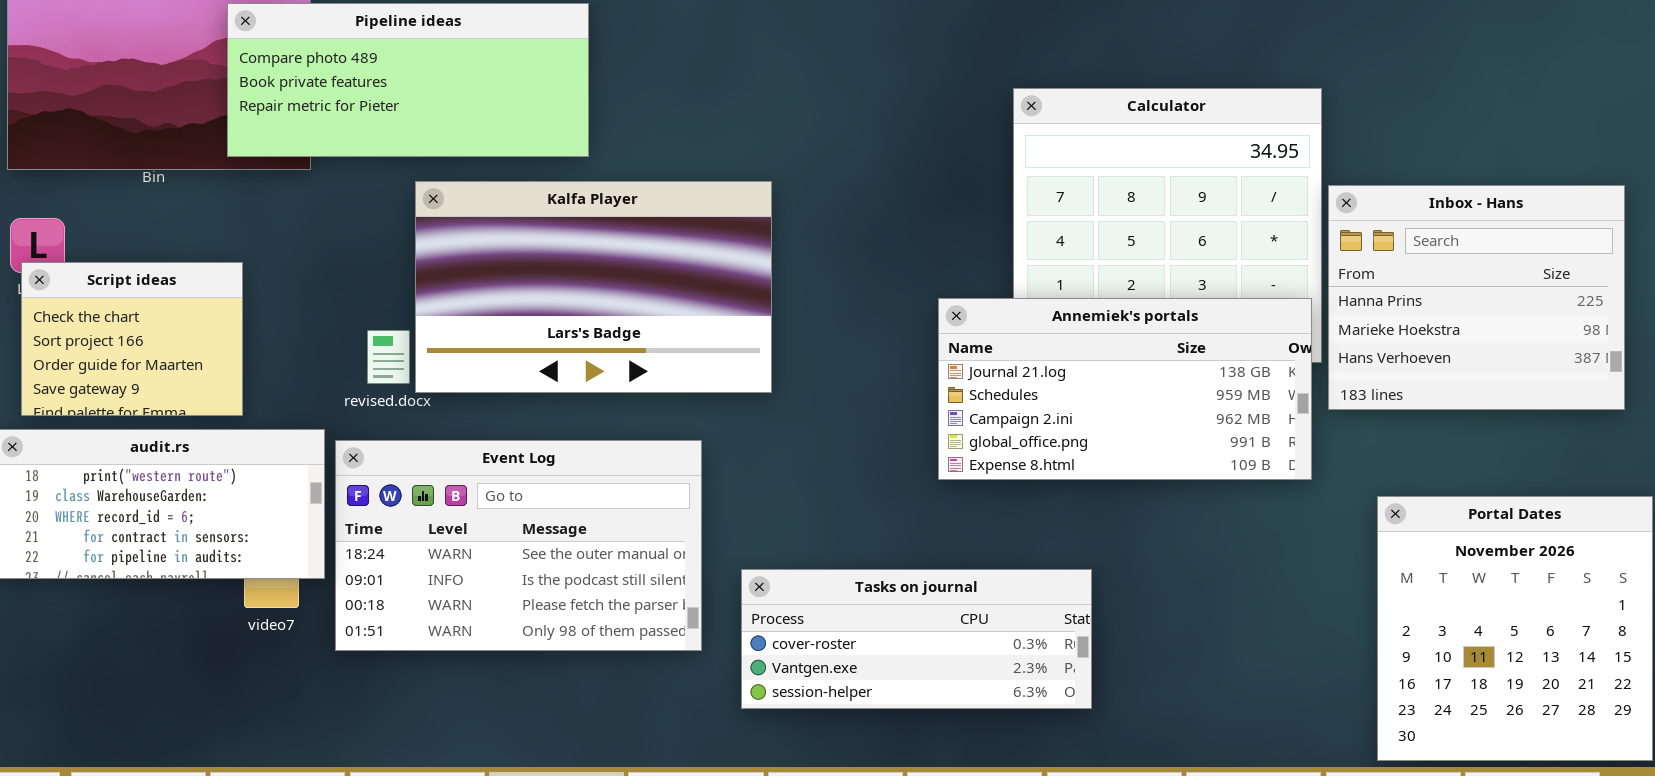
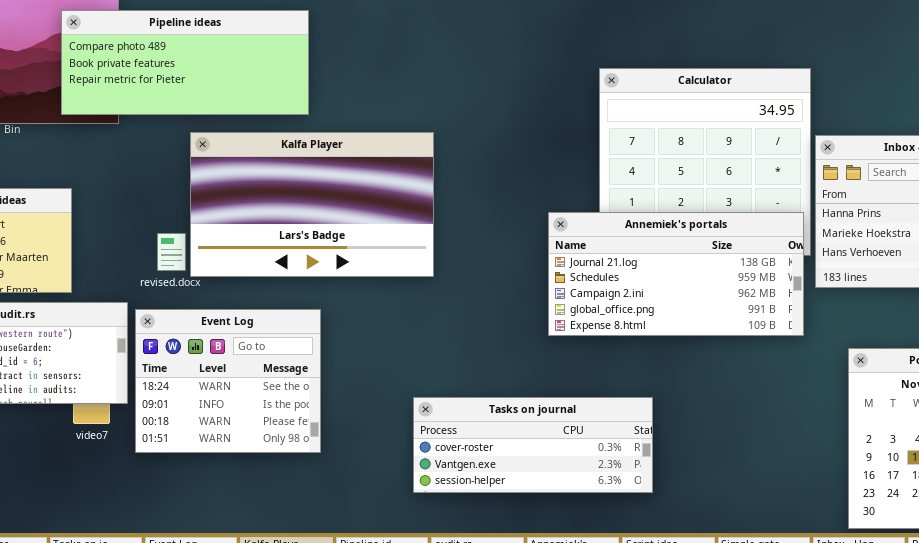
Event Log: [335,440,702,651] -> [135,309,321,453], resized

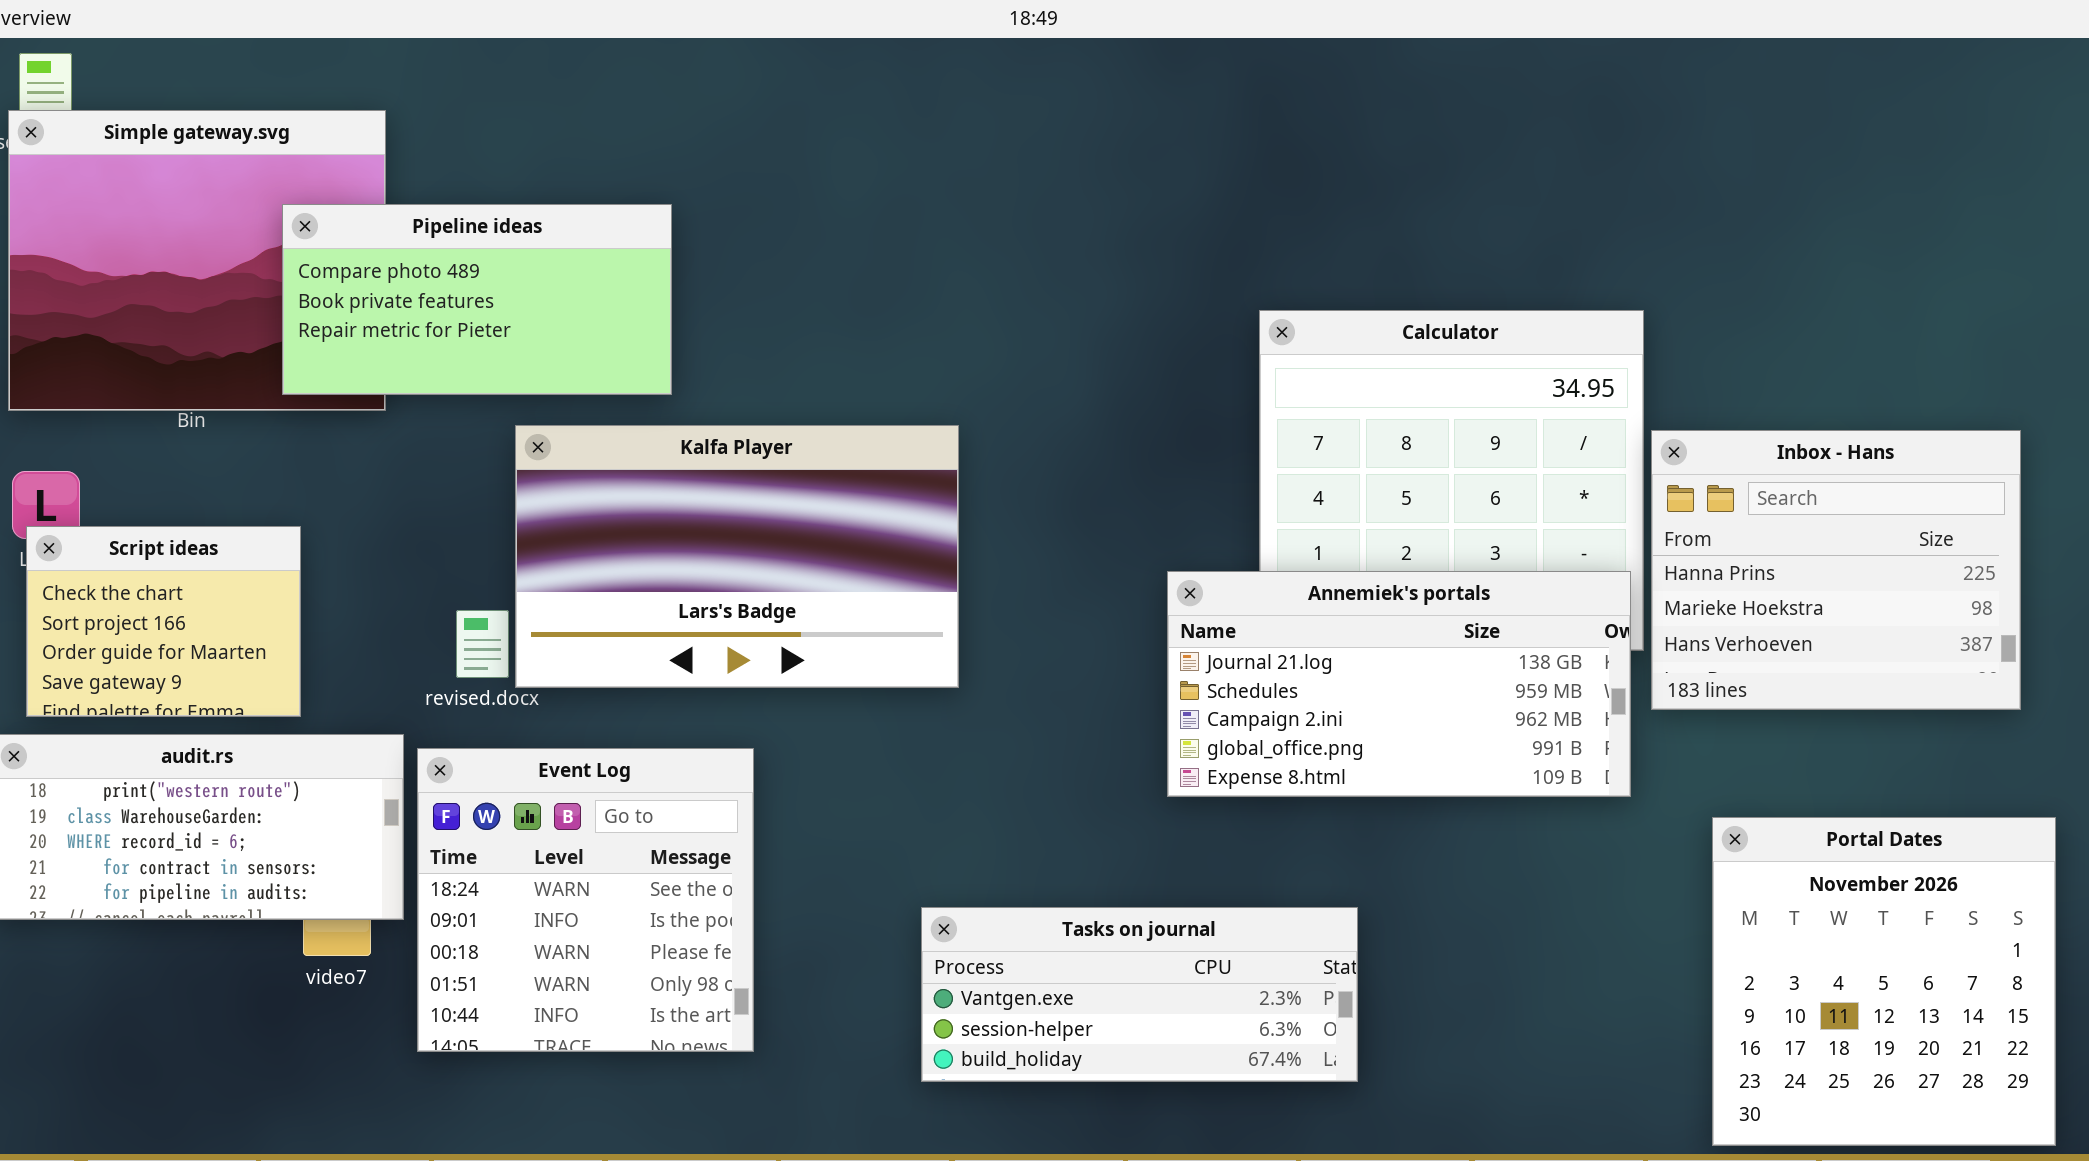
Pipeline ideas: [61,10,309,115] -> [282,204,672,395], resized
Event Log: [135,309,321,453] -> [417,748,754,1052], resized
Tasks on journal: [413,397,653,493] -> [921,907,1358,1082], scrolled down 1 row

